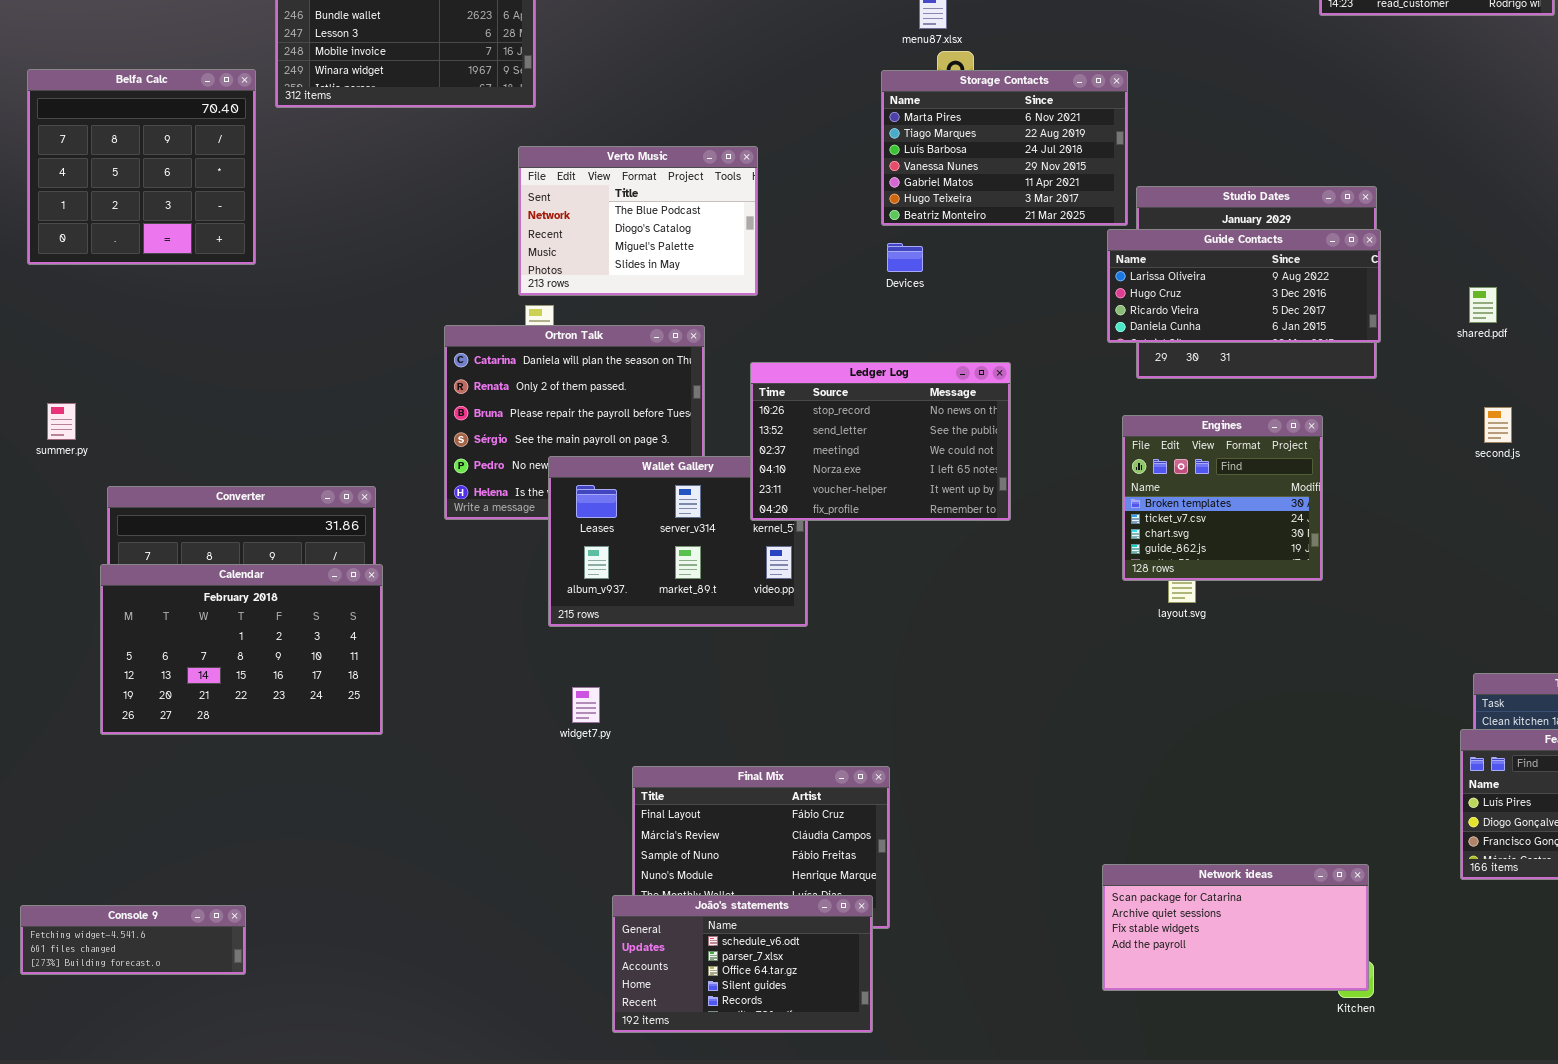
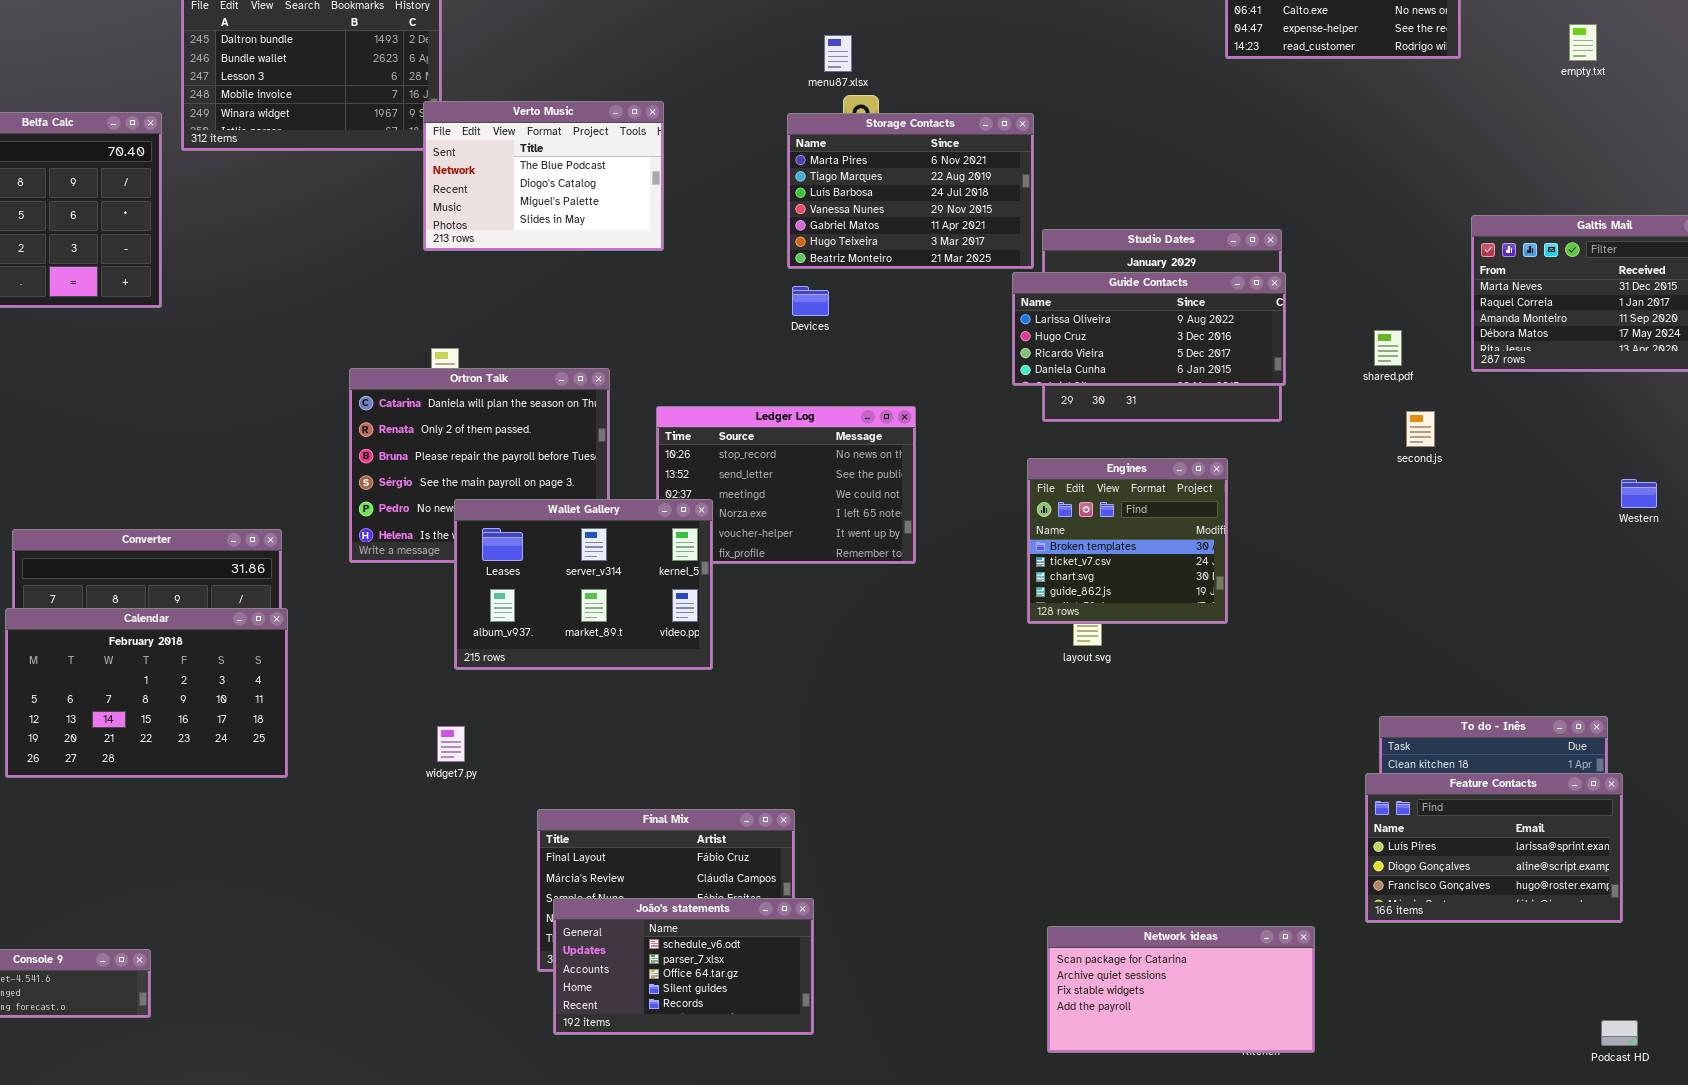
Verto Music: [518,146,758,296] -> [423,101,664,251], moved
second.js: [1484,407,1512,443] -> [1406,411,1435,447], moved
Wallet Gallery: [548,456,808,627] -> [454,499,713,670], raised
widget7.py: [572,687,600,723] -> [437,726,465,762], moved
Network ideas: [1102,864,1369,991] -> [1047,926,1315,1053], moved
João's statements: [612,895,873,1033] -> [553,898,814,1035], moved

